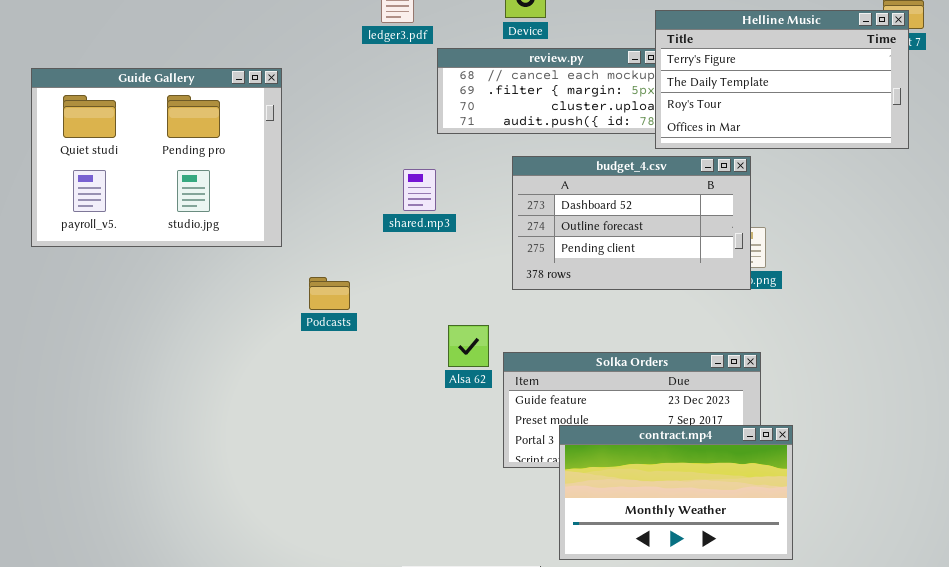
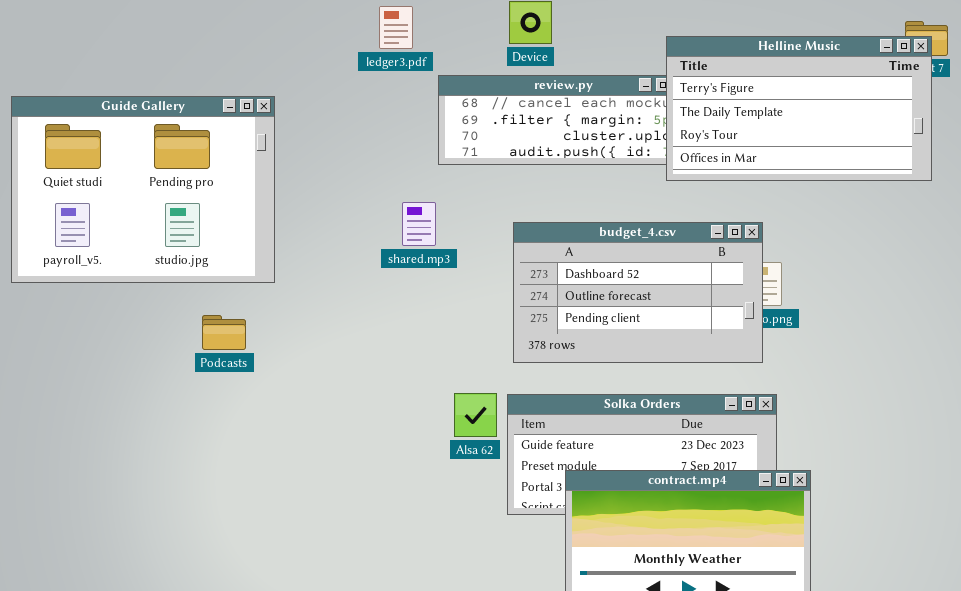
budget_4.csv: [512,156,751,290] -> [513,222,763,363], moved
Podcasts: [309,277,350,310] -> [202,315,246,350], moved
Alsa 62: [448,325,489,367] -> [454,393,497,437], moved

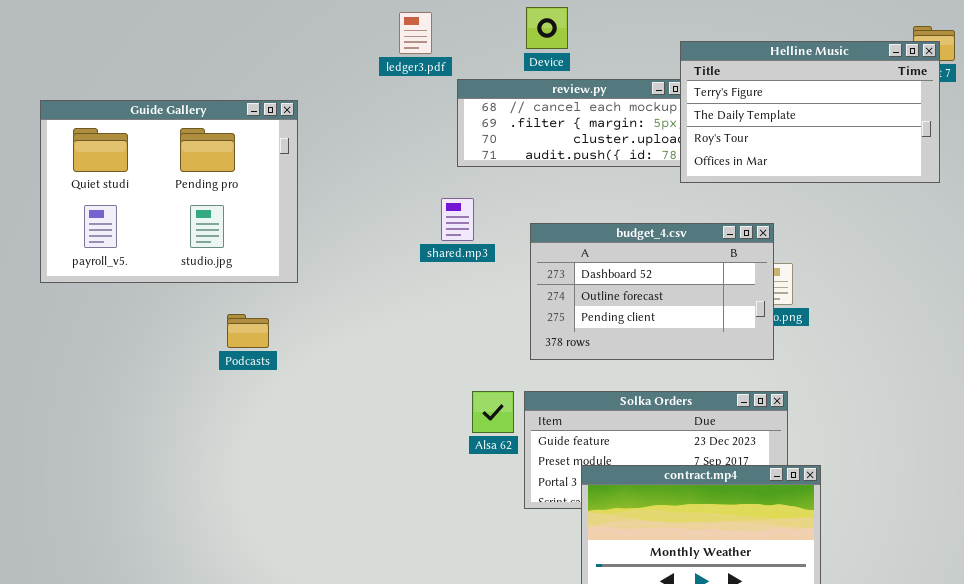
shared.mp3: [402,202,436,246] -> [441,198,474,241], moved

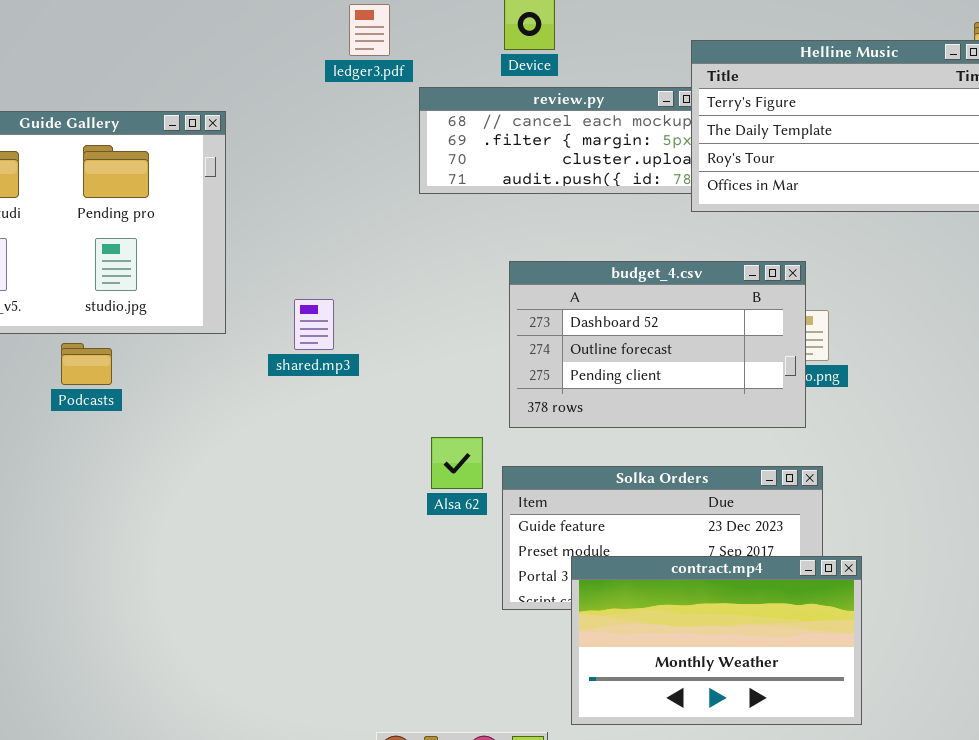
shared.mp3: [441,198,474,241] -> [294,299,334,350], moved
Podcasts: [227,314,269,348] -> [61,343,112,385], moved
Alsa 62: [472,391,514,433] -> [431,437,483,489], moved

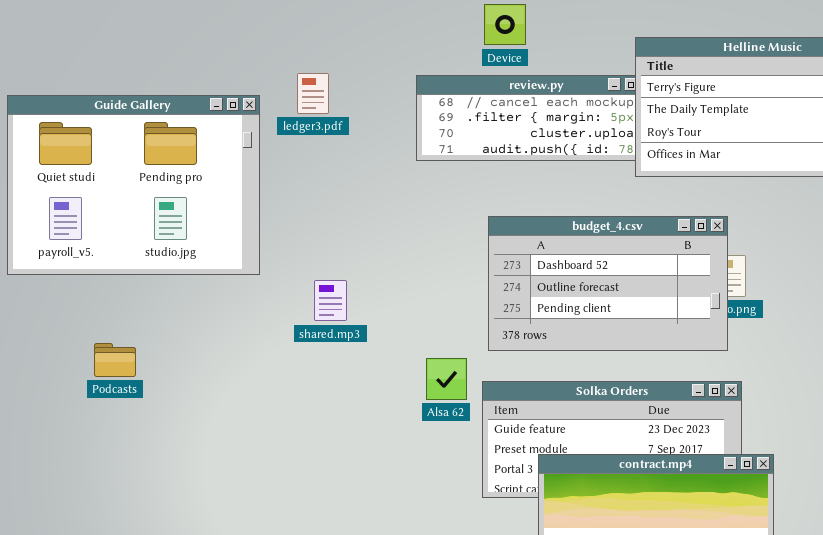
ledger3.pdf: [349,4,390,56] -> [297,73,329,114], moved
shared.mp3: [294,299,334,350] -> [314,280,347,321], moved
Podcasts: [61,343,112,385] -> [94,343,136,377], moved

